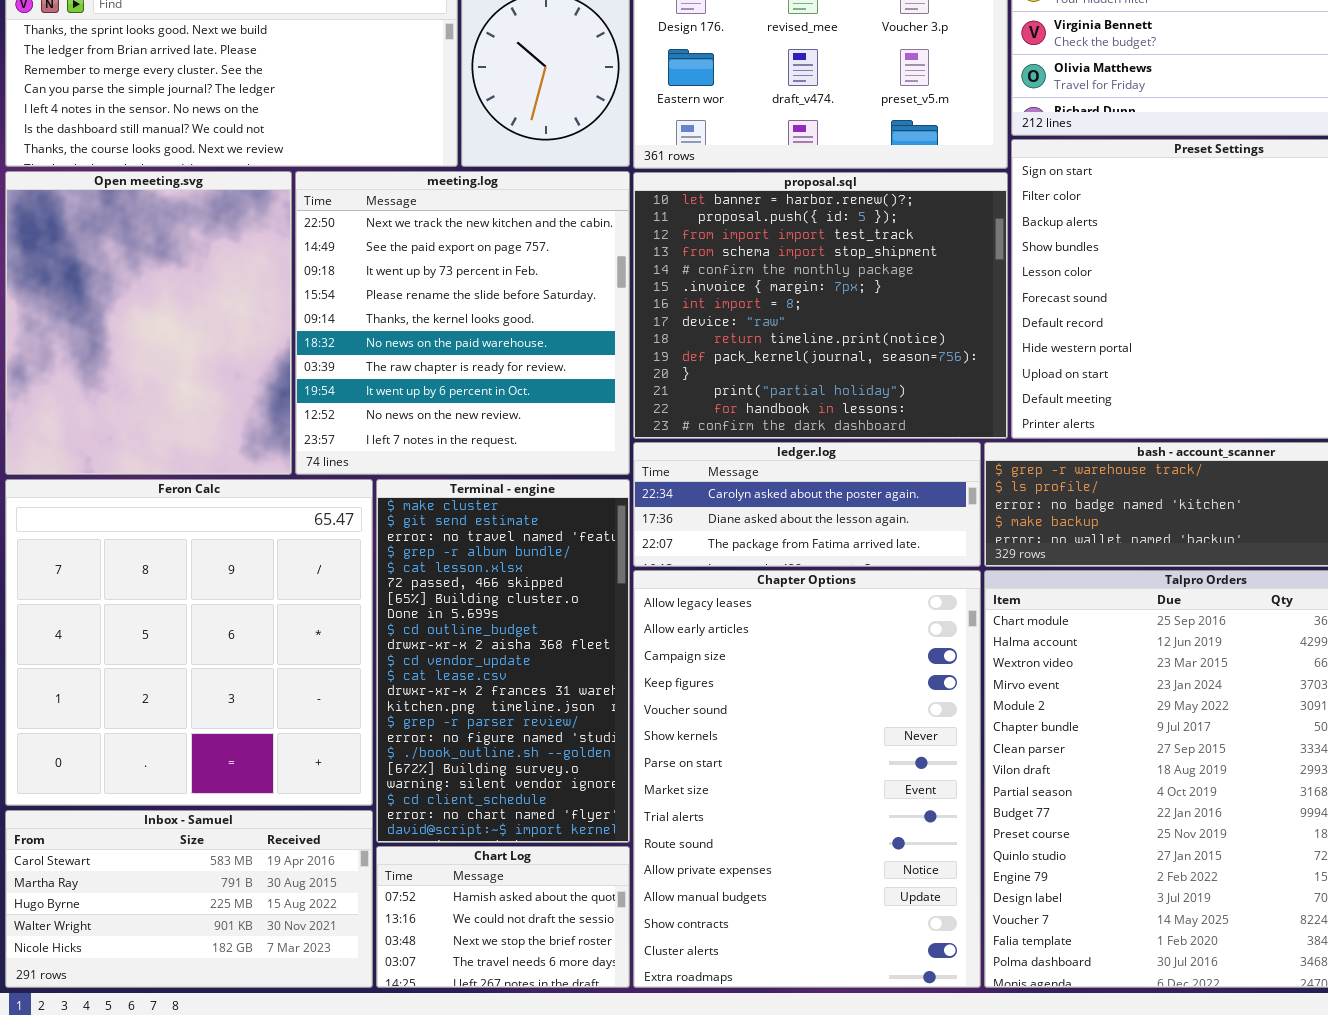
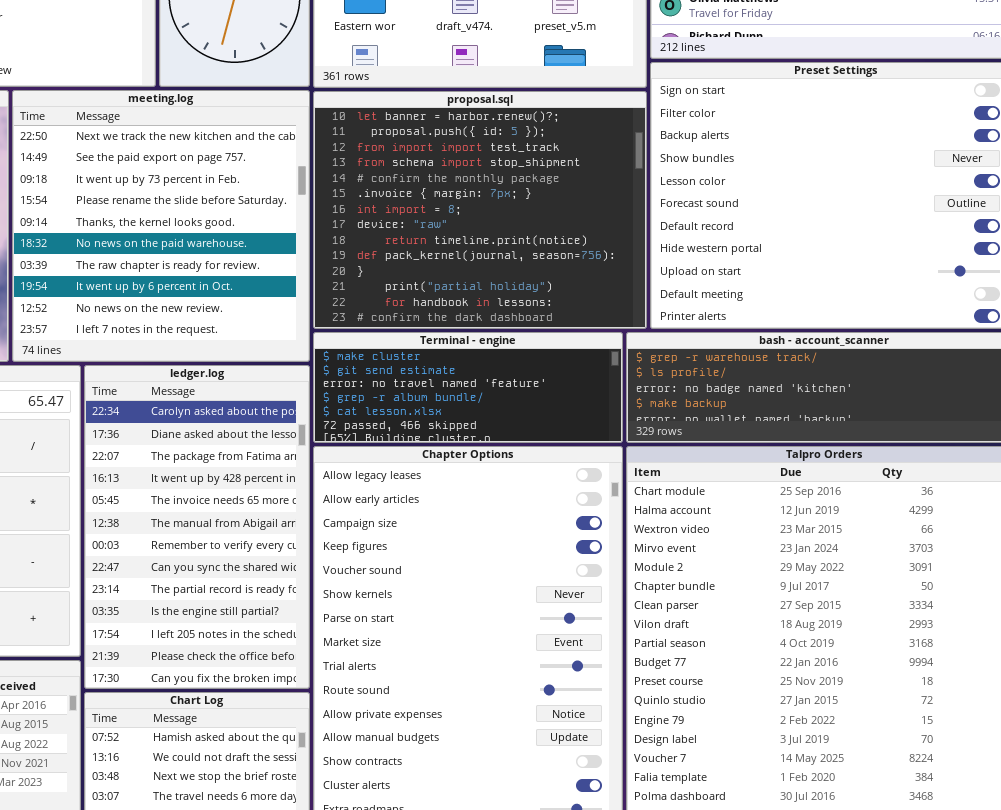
ledger.log: [633,442,981,567] -> [84,365,310,689], moved, resized
Terminal - engine: [376,479,630,843] -> [313,332,623,443], moved, resized

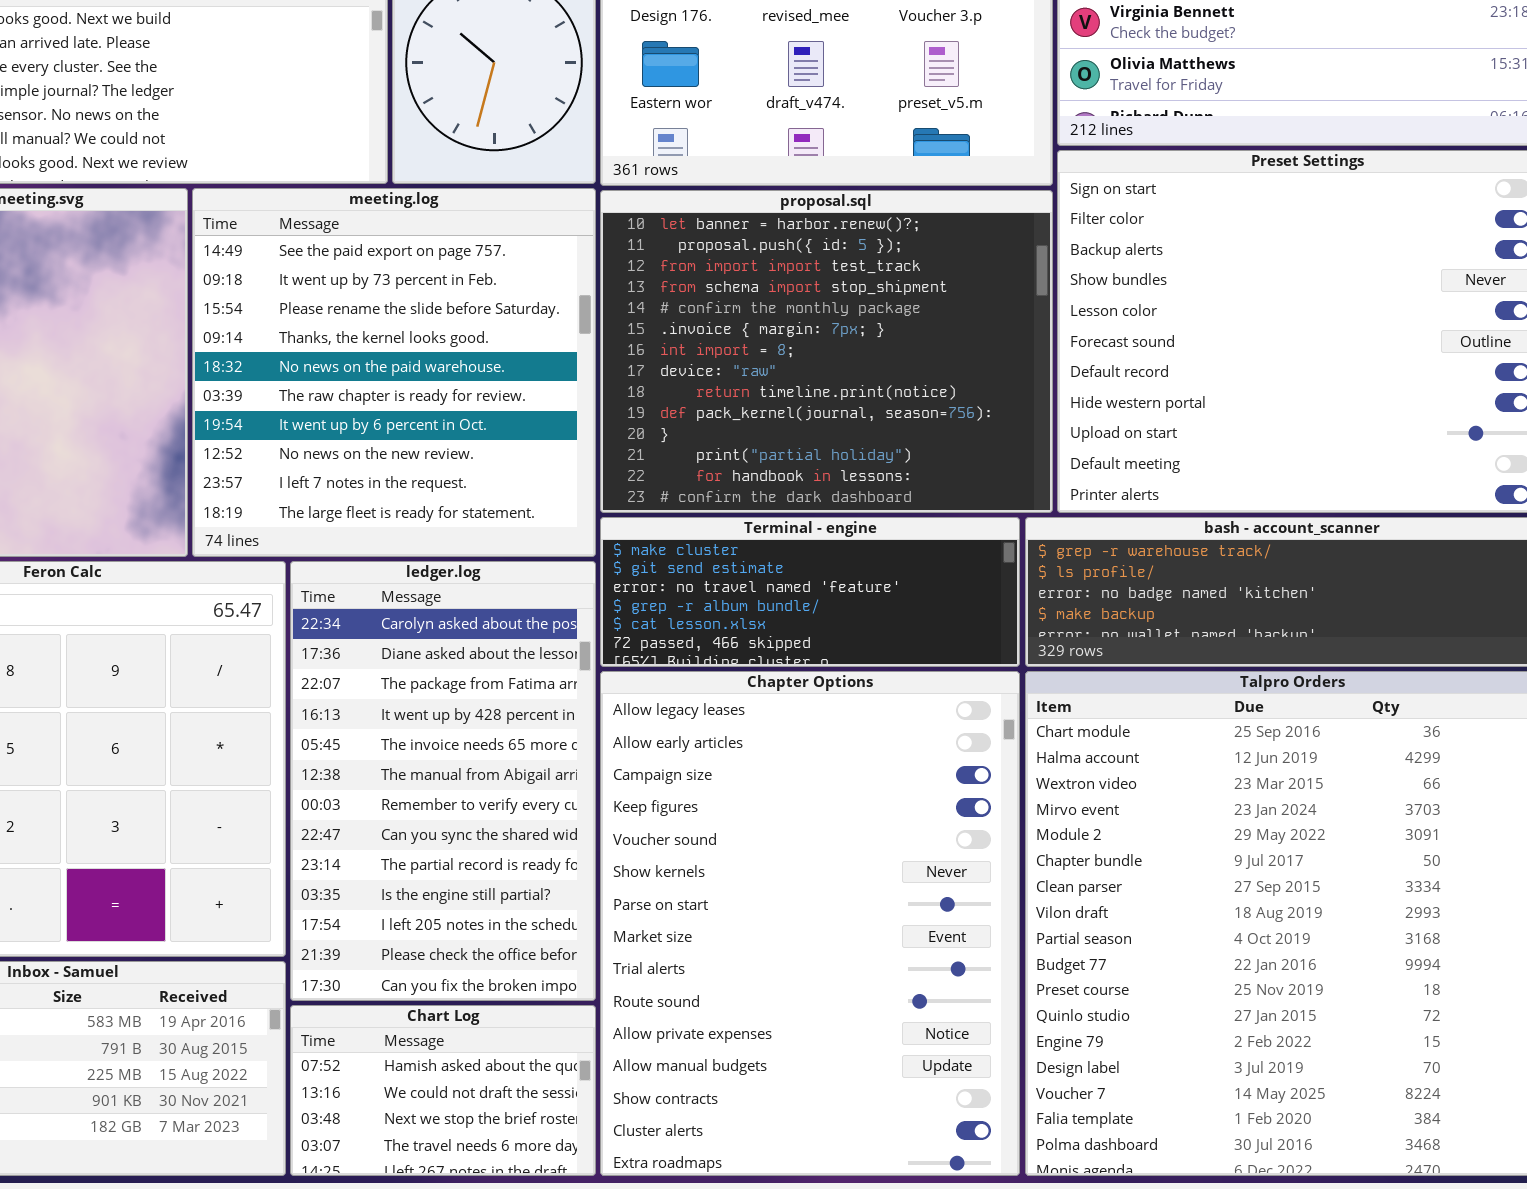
meeting.log: [12,90,310,362] -> [192,188,596,557], scrolled down 1 row

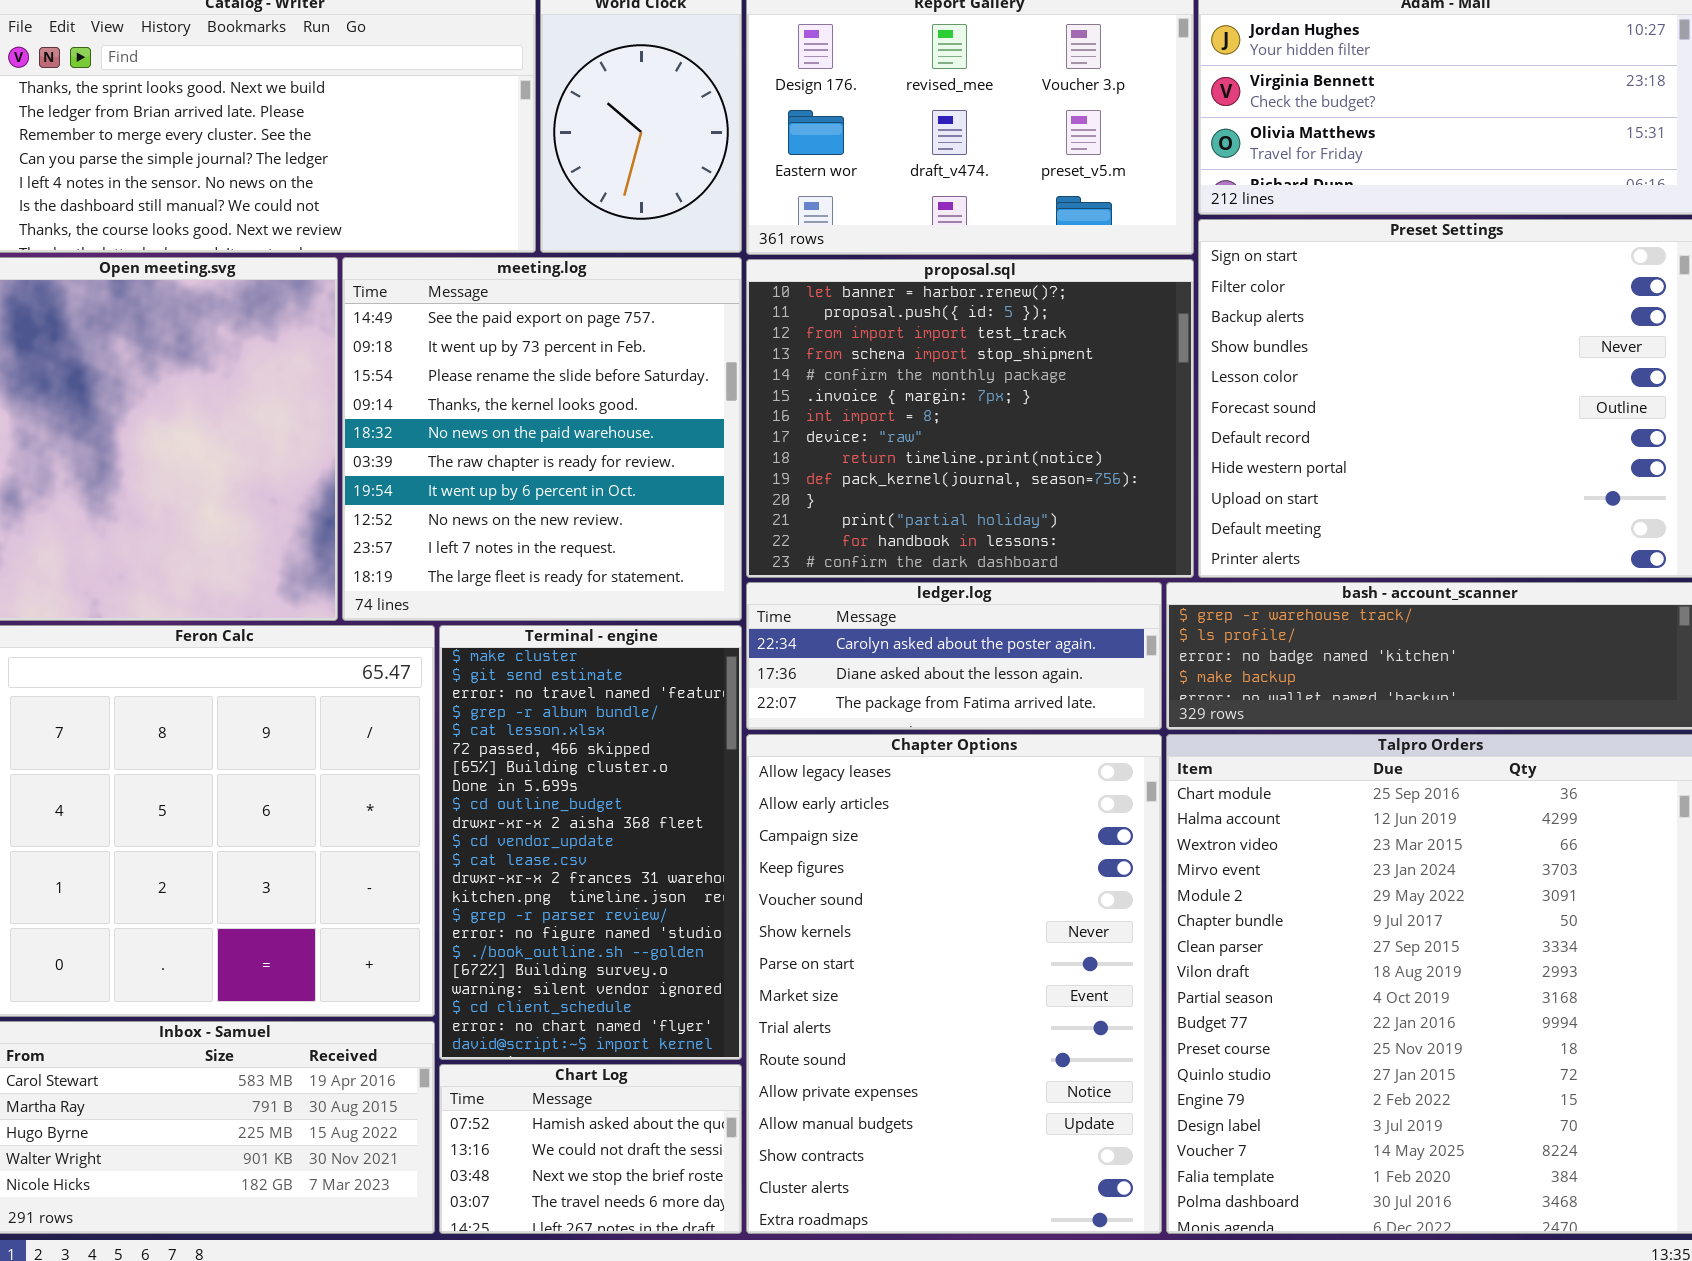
Terminal - engine: [600,517,1020,667] -> [439,625,742,1060], moved, resized
ledger.log: [290,561,596,1001] -> [746,582,1162,730], moved, resized

